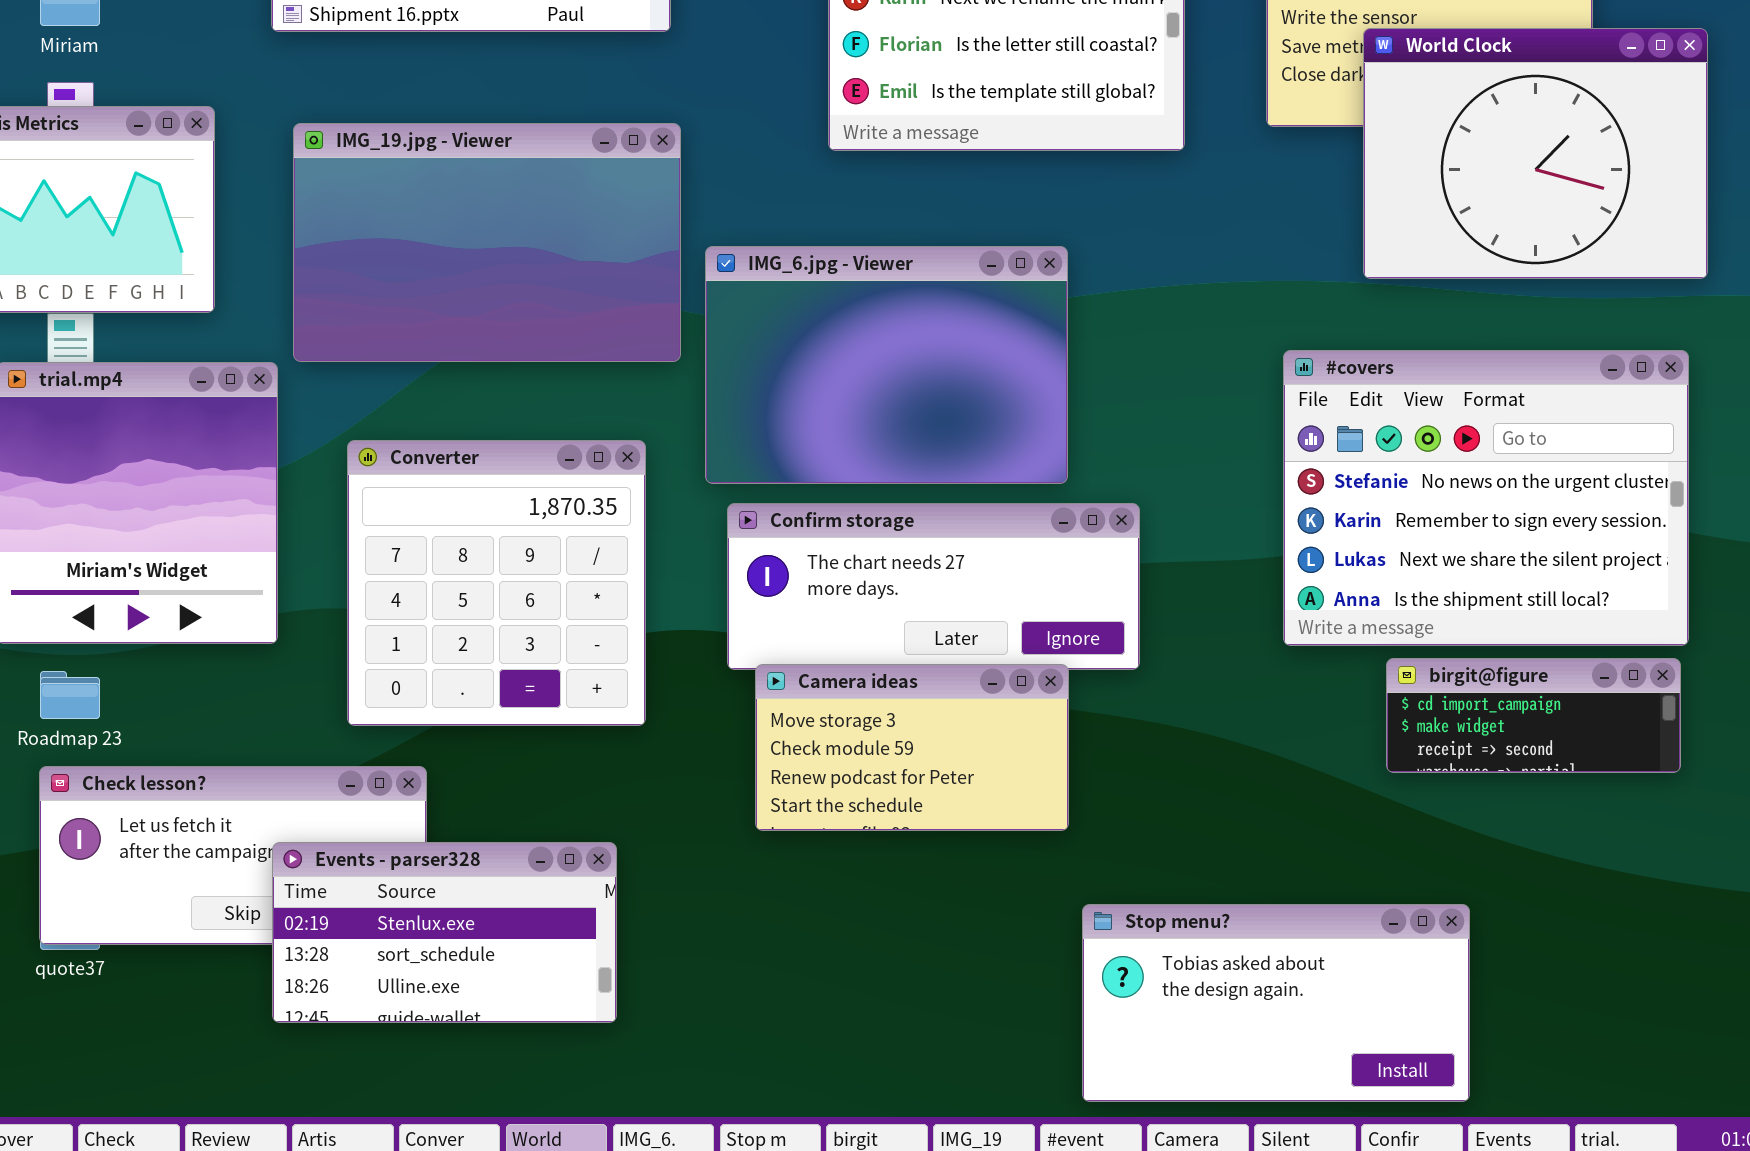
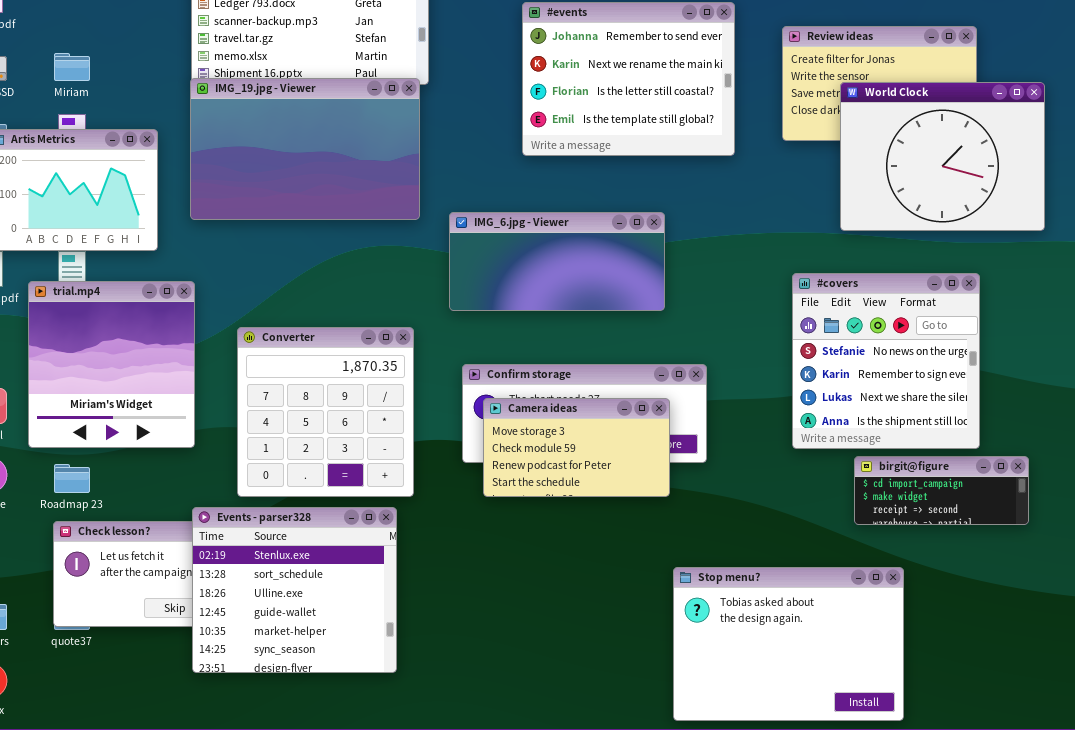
IMG_19.jpg - Viewer: [293,123,681,362] -> [190,78,420,220], moved
IMG_6.jpg - Viewer: [705,246,1068,484] -> [449,212,665,311], resized
#covers: [1283,350,1689,646] -> [792,273,980,449], resized
Camera ideas: [755,664,1069,831] -> [483,398,670,497], moved
Events - parser328: [272,842,617,1023] -> [192,507,397,673], resized
Stop menu?: [1082,904,1470,1102] -> [673,567,904,721], resized

